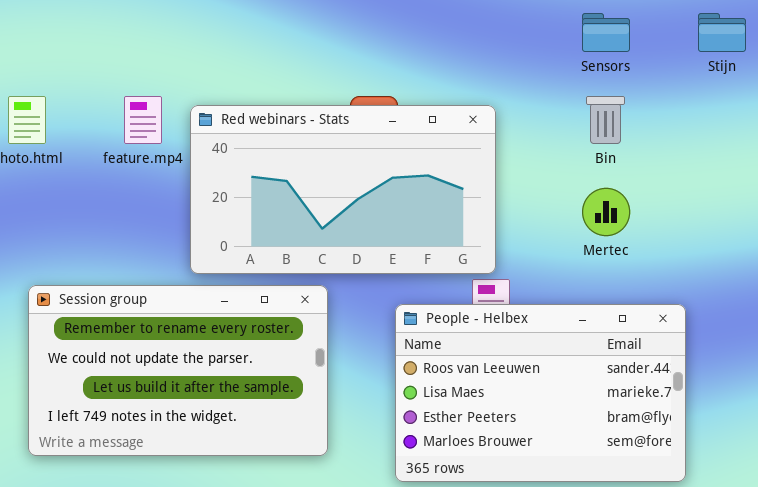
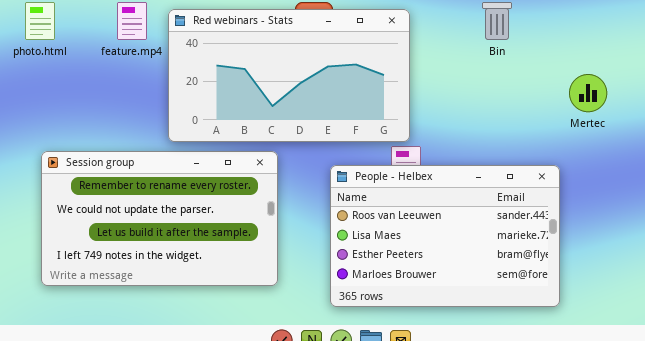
Mertec: [582,188,630,236] -> [569,74,607,112], moved

